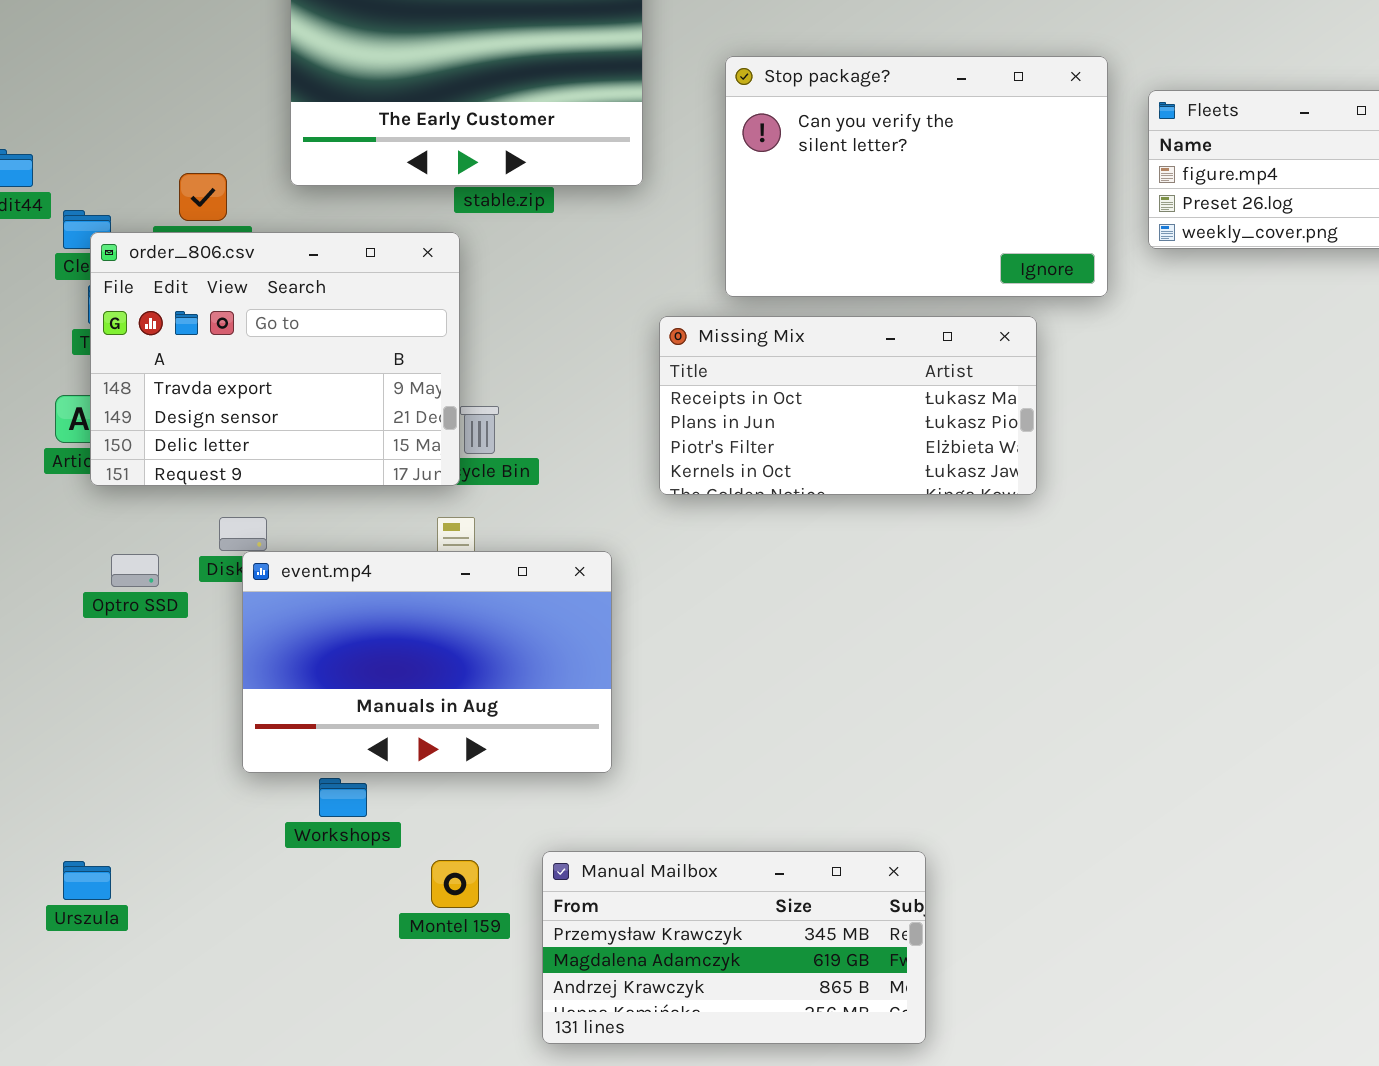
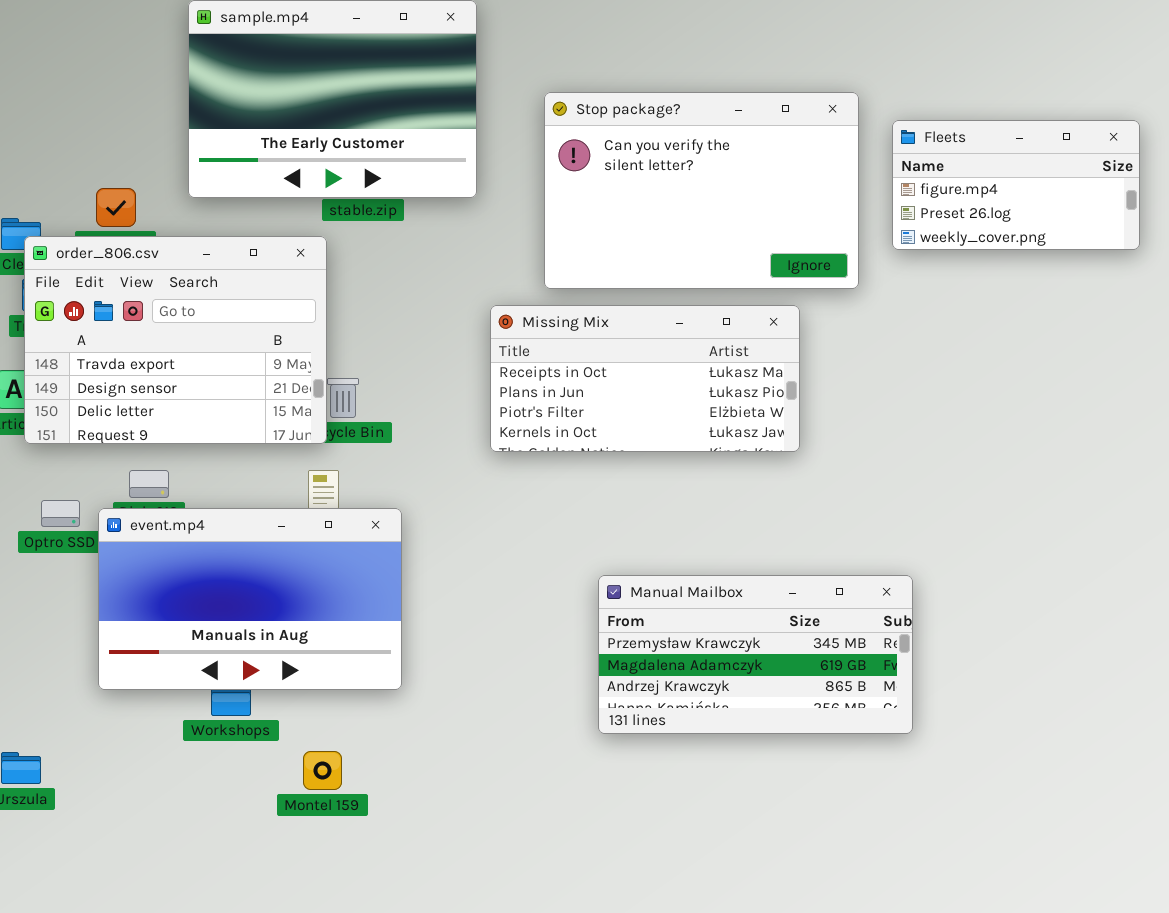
event.mp4: [242,551,612,773] -> [98,508,402,690], moved
Manual Mailbox: [542,851,926,1044] -> [598,575,913,734], moved

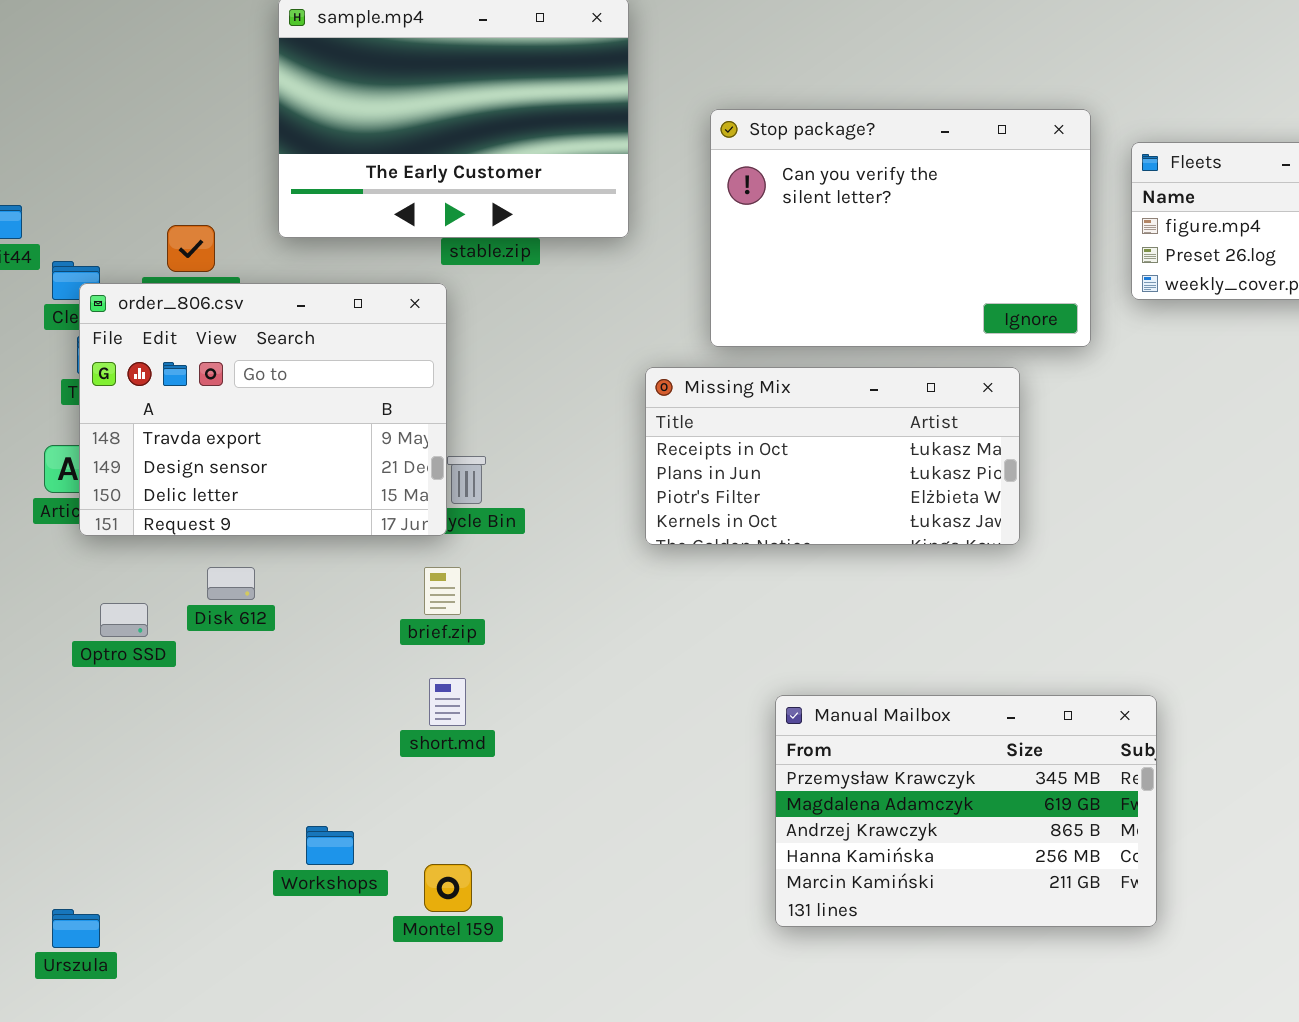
event.mp4: [98,508,402,690] -> none, closed
Manual Mailbox: [598,575,913,734] -> [775,695,1157,927], resized
Montel 159: [303,751,342,790] -> [424,864,472,912], moved

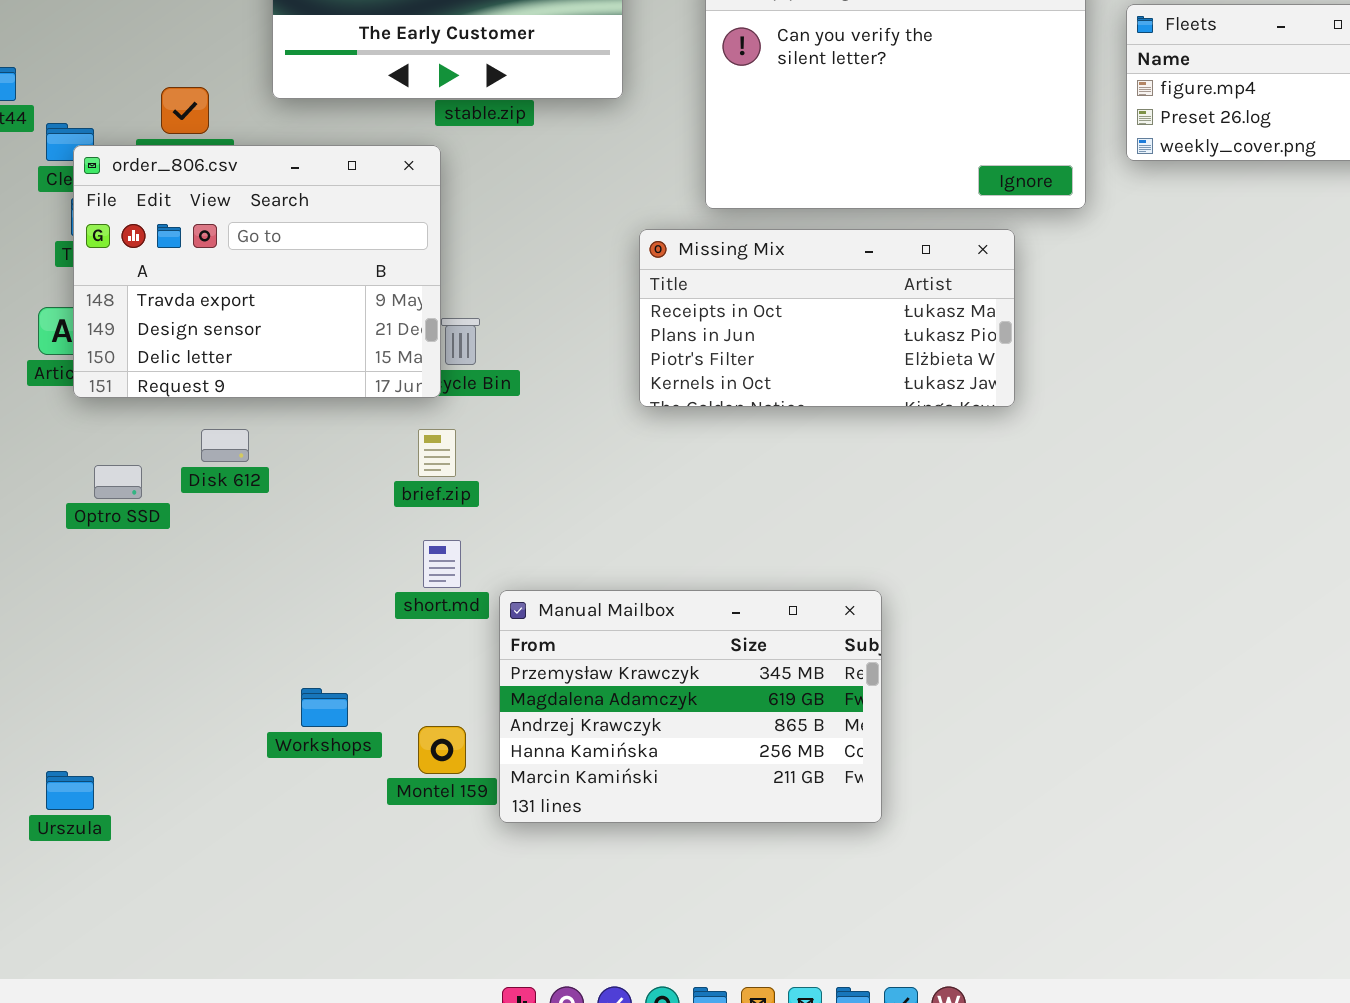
Manual Mailbox: [775,695,1157,927] -> [499,590,882,823], moved

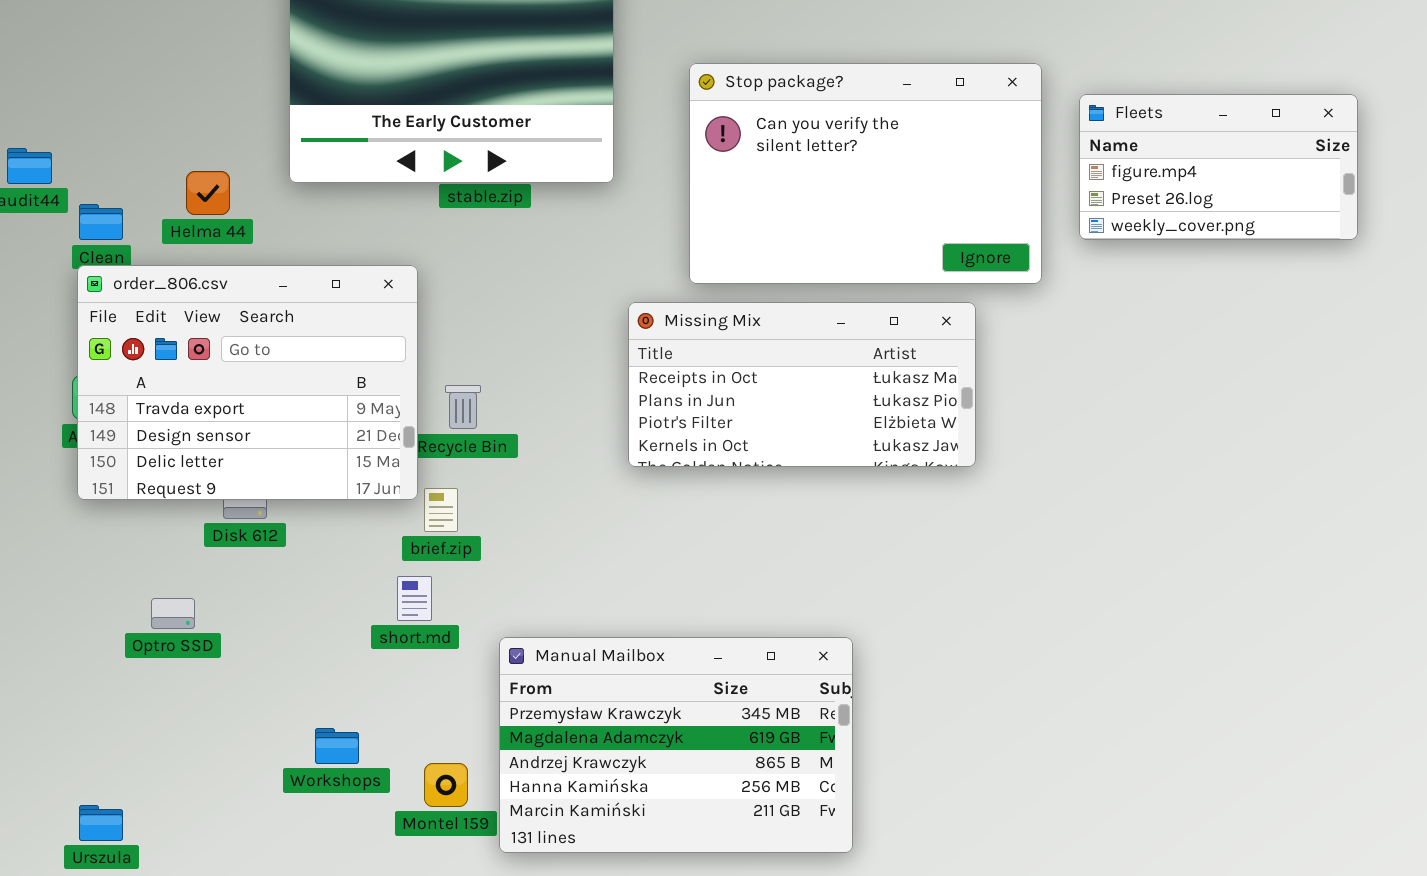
order_806.csv: [73,145,441,398] -> [77,265,418,500], moved
Optro SSD: [94,465,142,499] -> [151,598,195,629], moved
short.md: [423,540,461,588] -> [397,576,432,621], moved

